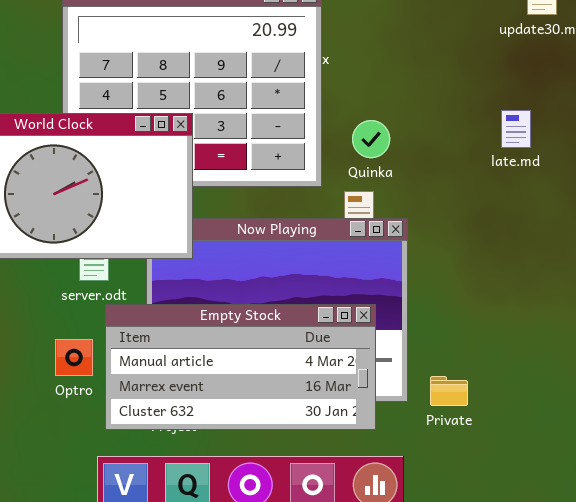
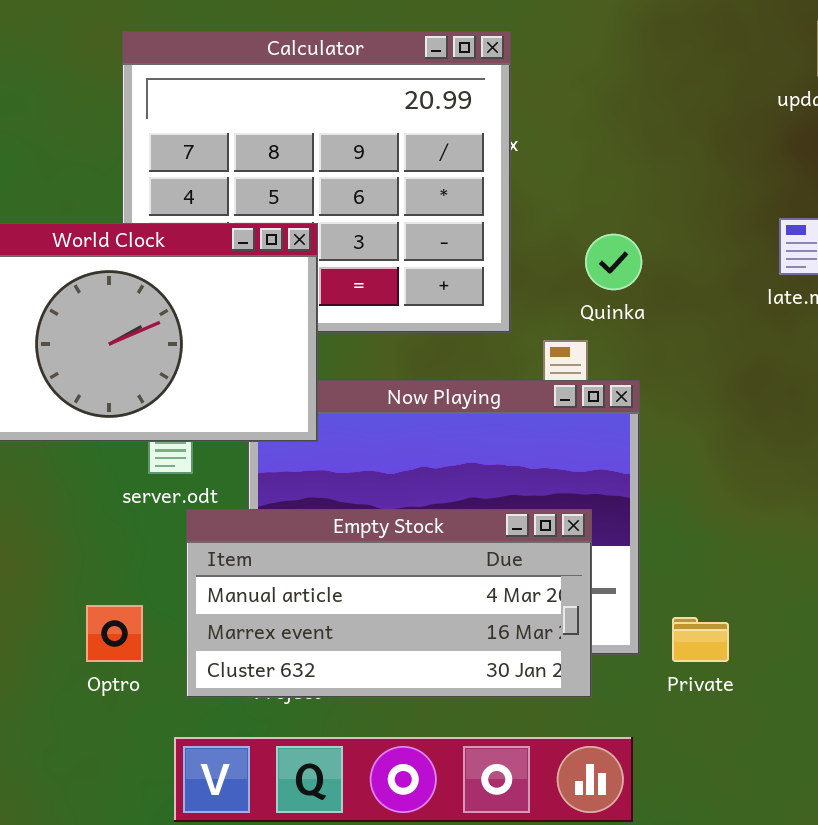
Quinka: [352,120,390,158] -> [585,234,642,290], moved
Optro: [55,339,93,376] -> [86,605,143,662], moved

